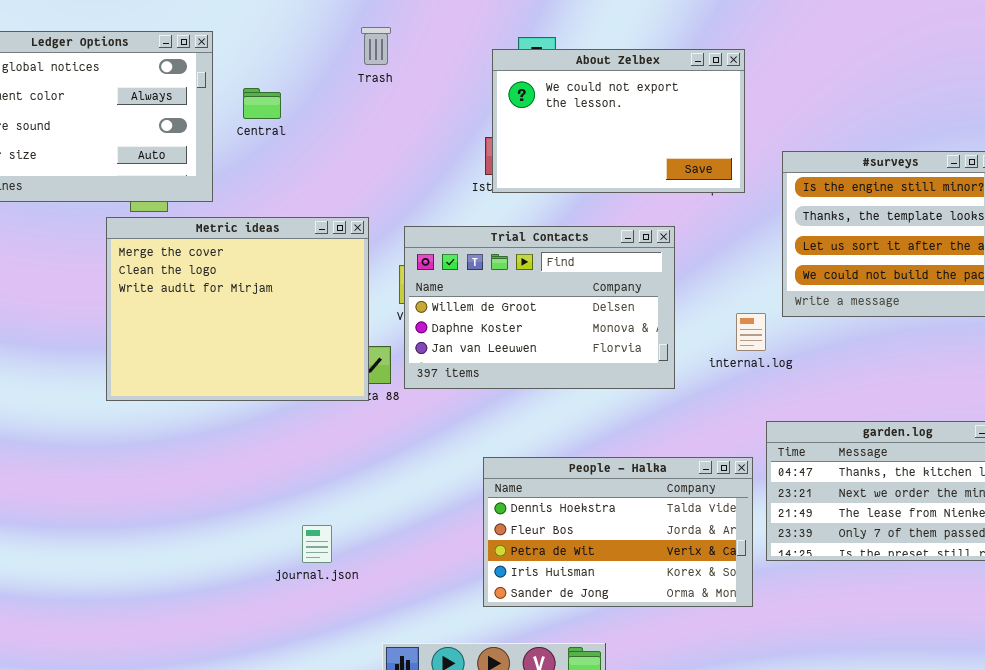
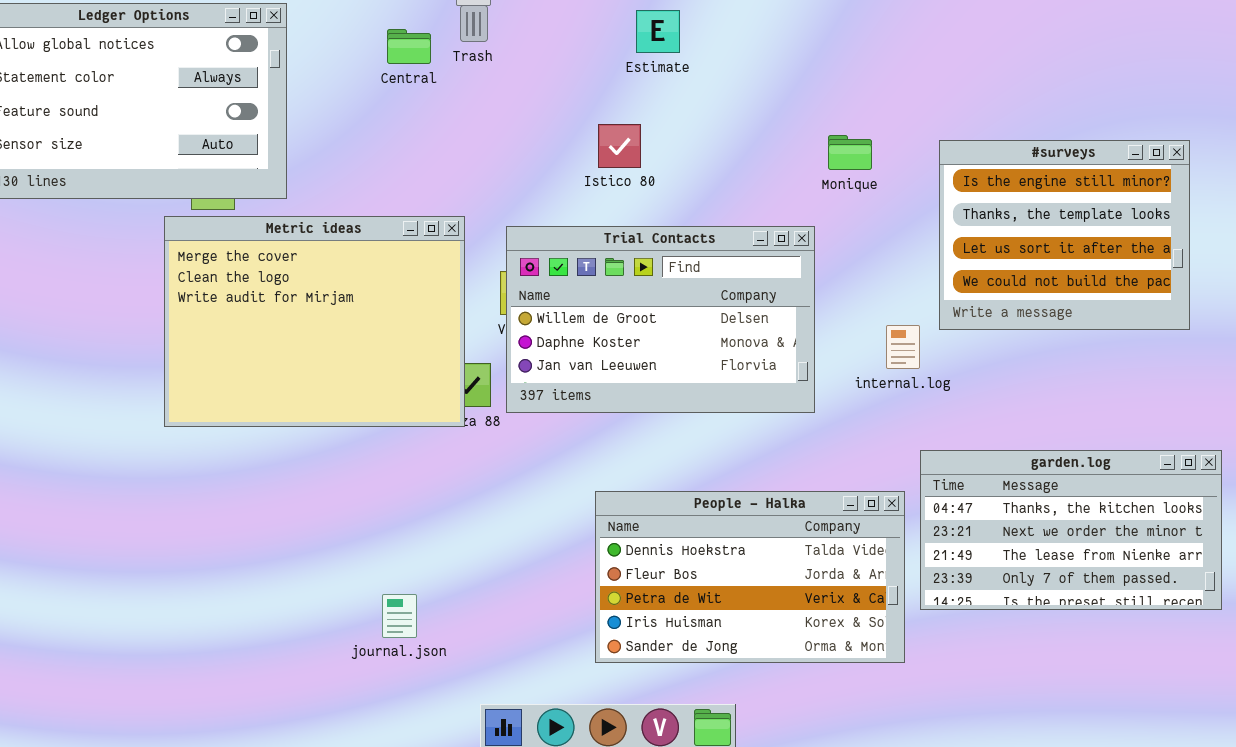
About Zelbex: [492,49,745,193] -> none, closed
Central: [243,88,281,119] -> [387,29,431,64], moved
journal.json: [302,525,332,563] -> [382,594,417,638], moved

